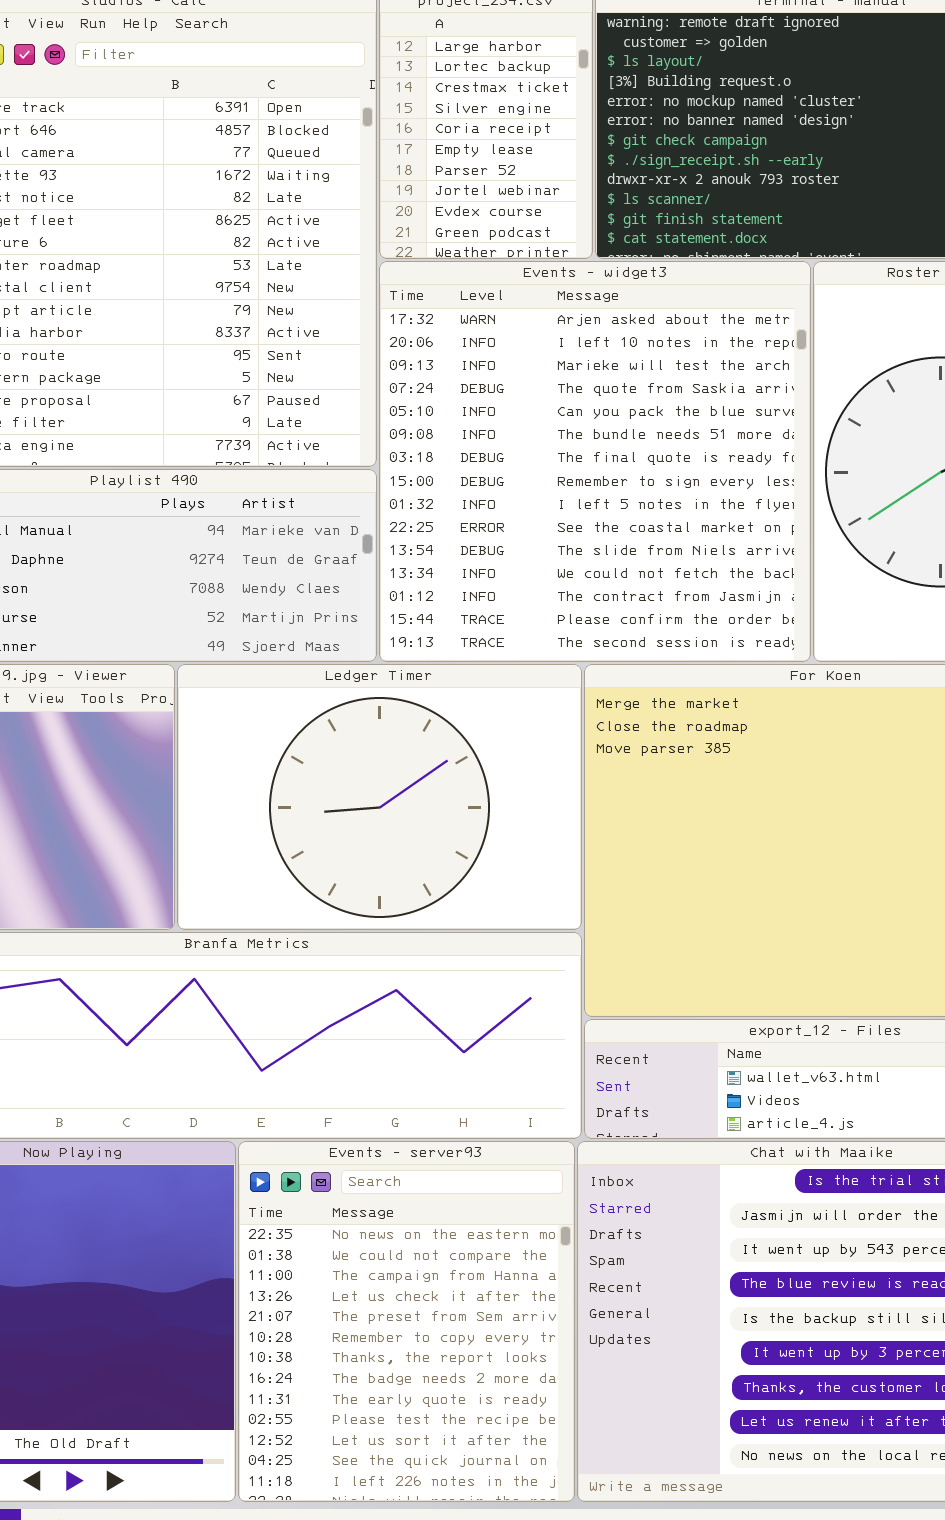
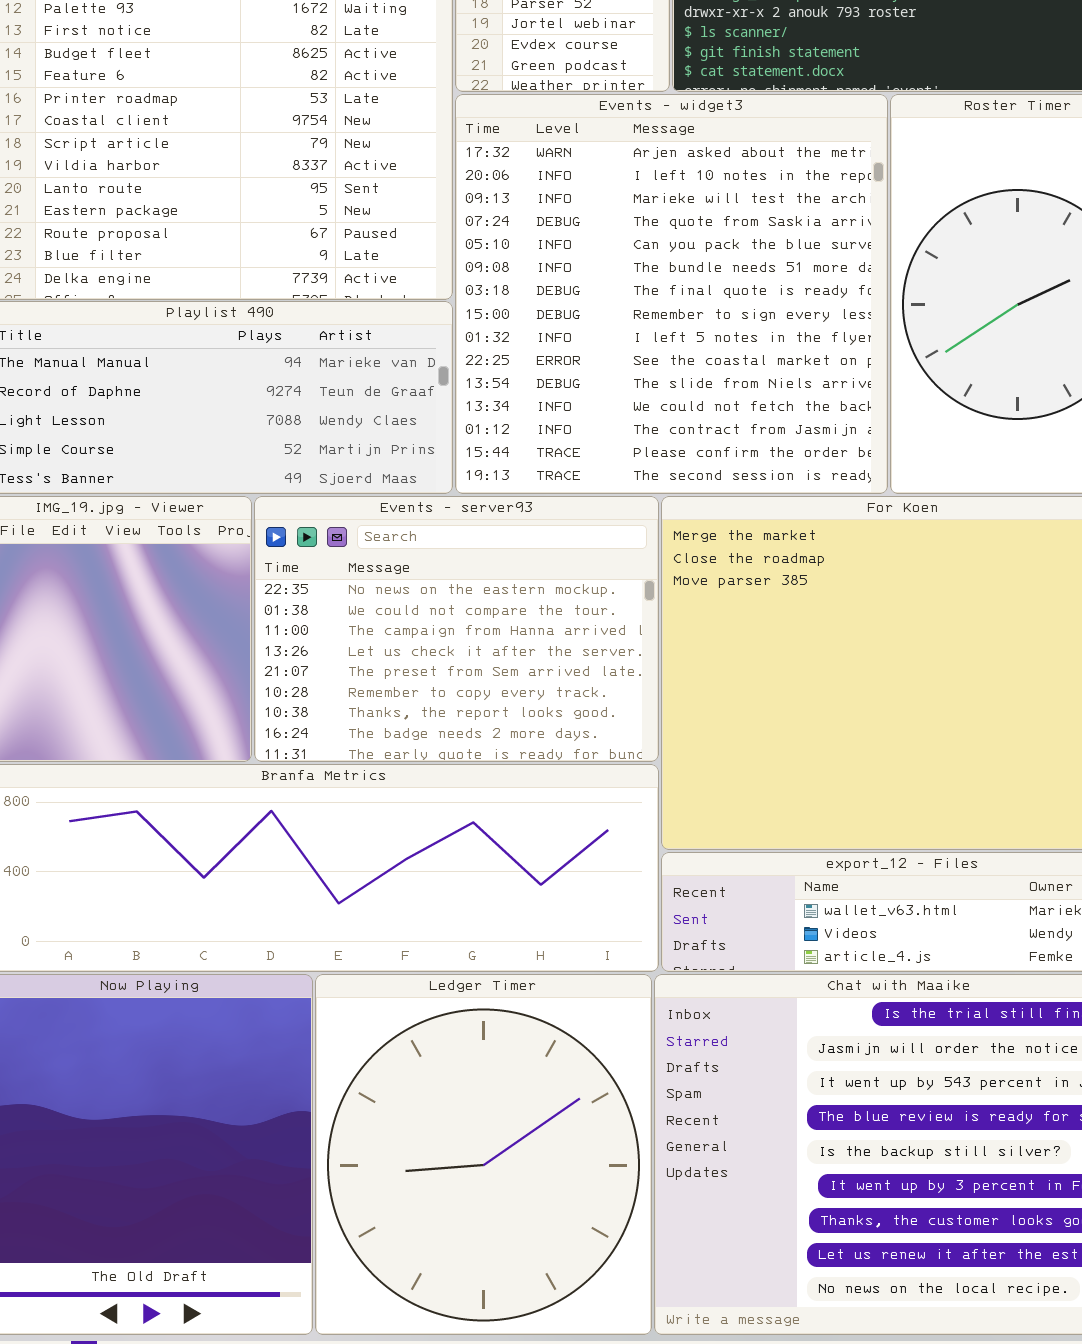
Ledger Timer: [177,664,582,930] -> [315,974,652,1335], moved, resized
Events - server93: [238,1141,575,1502] -> [254,496,659,762], moved, resized

